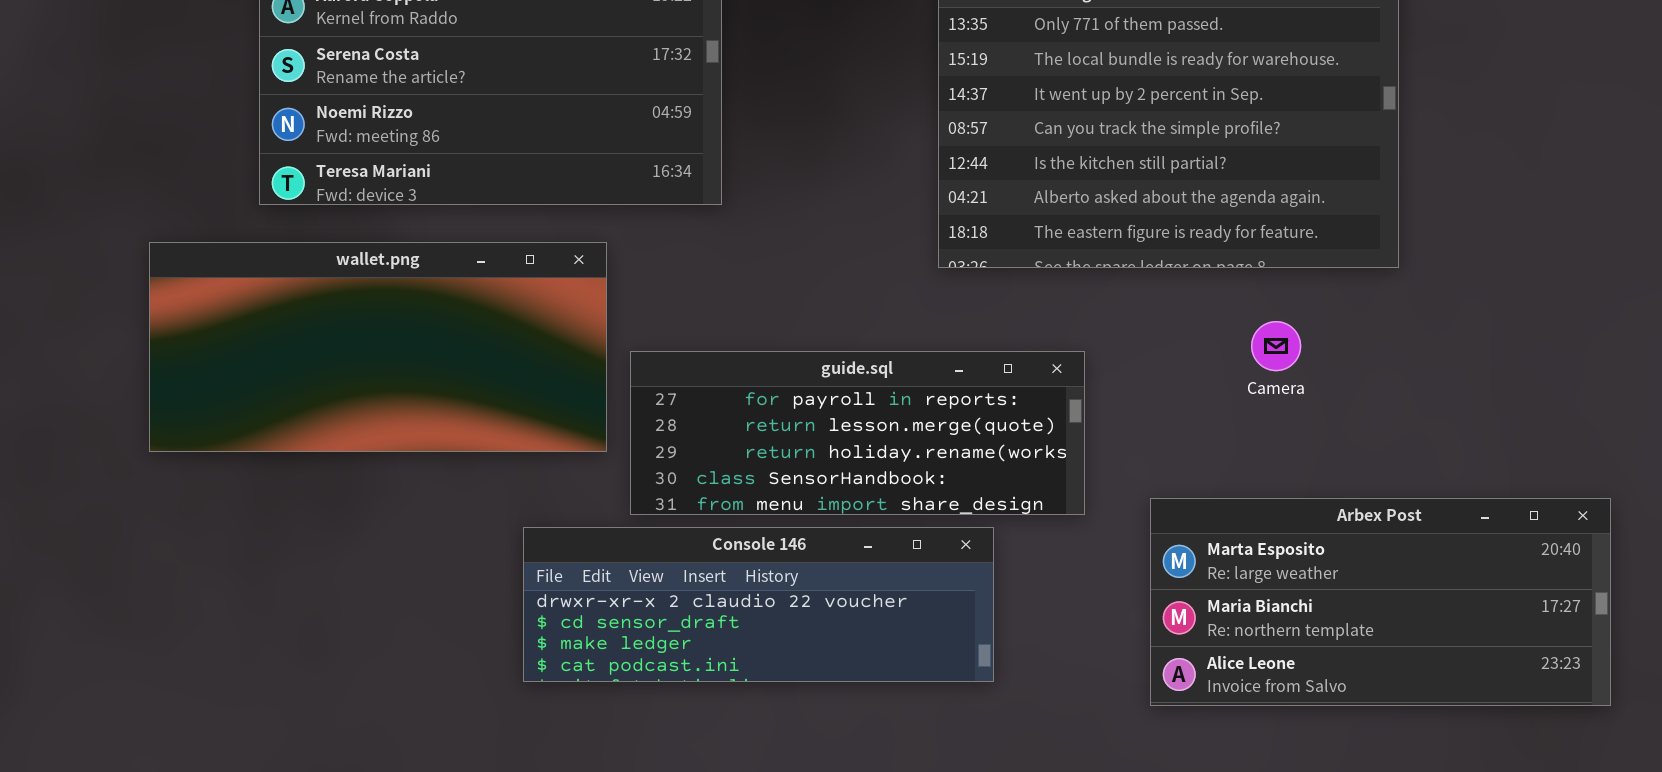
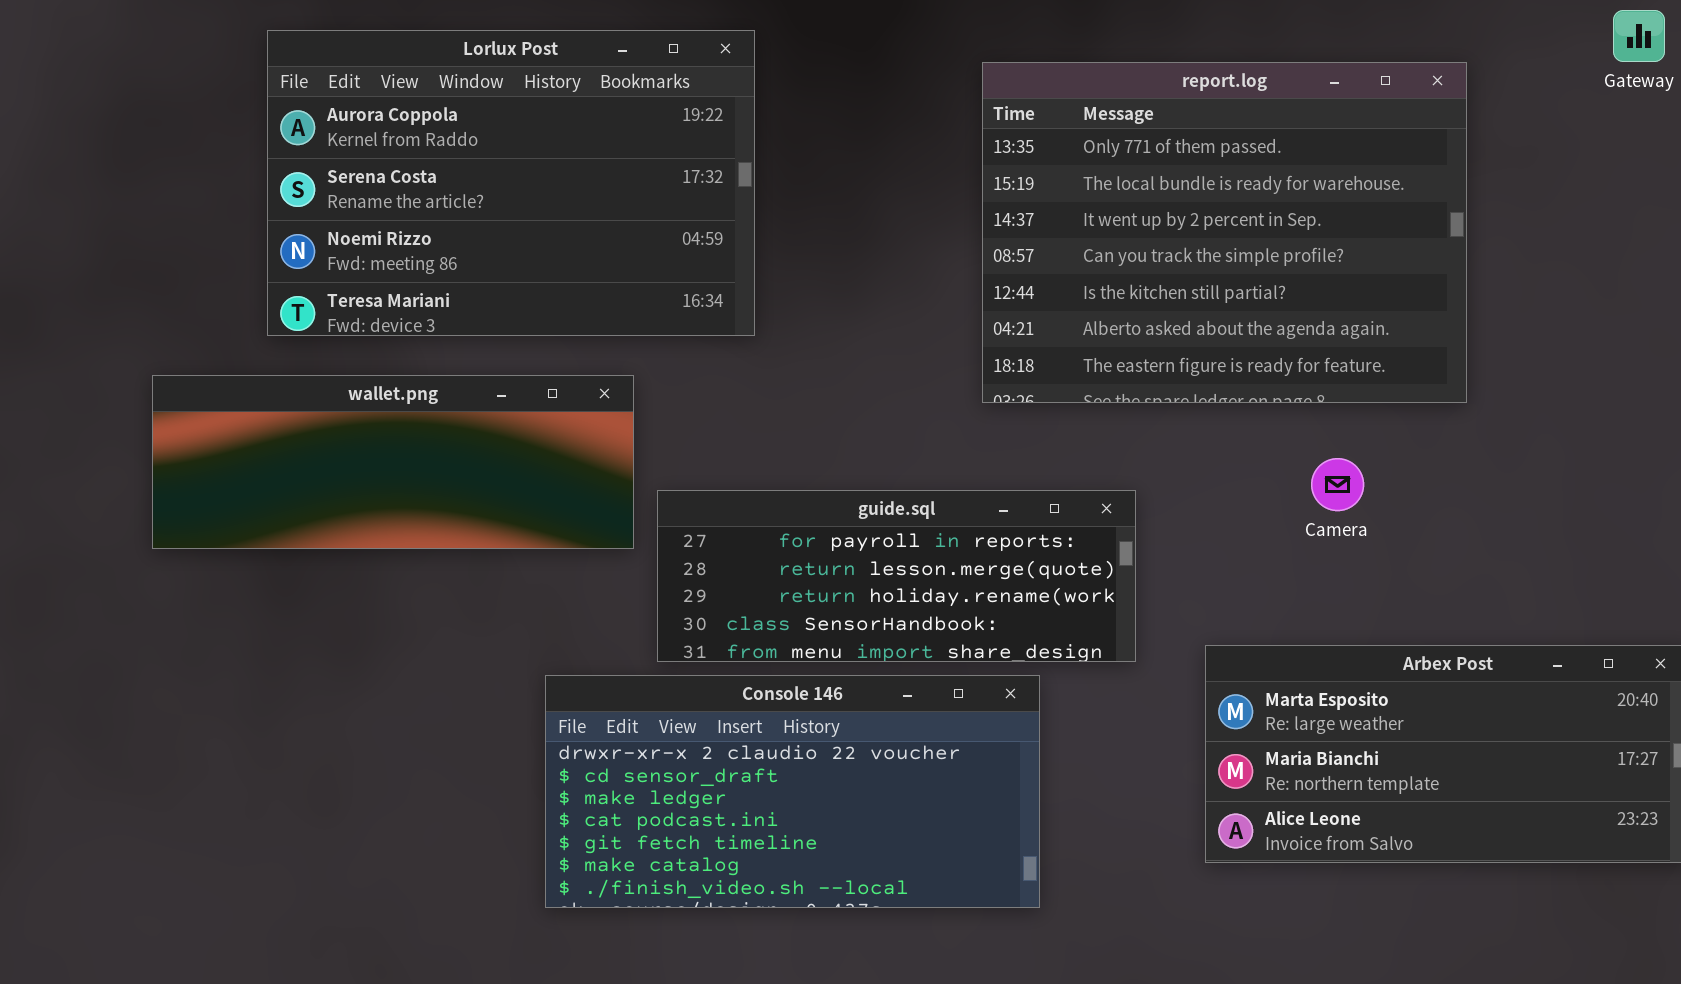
wallet.png: [149,242,607,452] -> [152,375,634,549], resized
Console 146: [523,527,994,682] -> [545,675,1040,908], resized

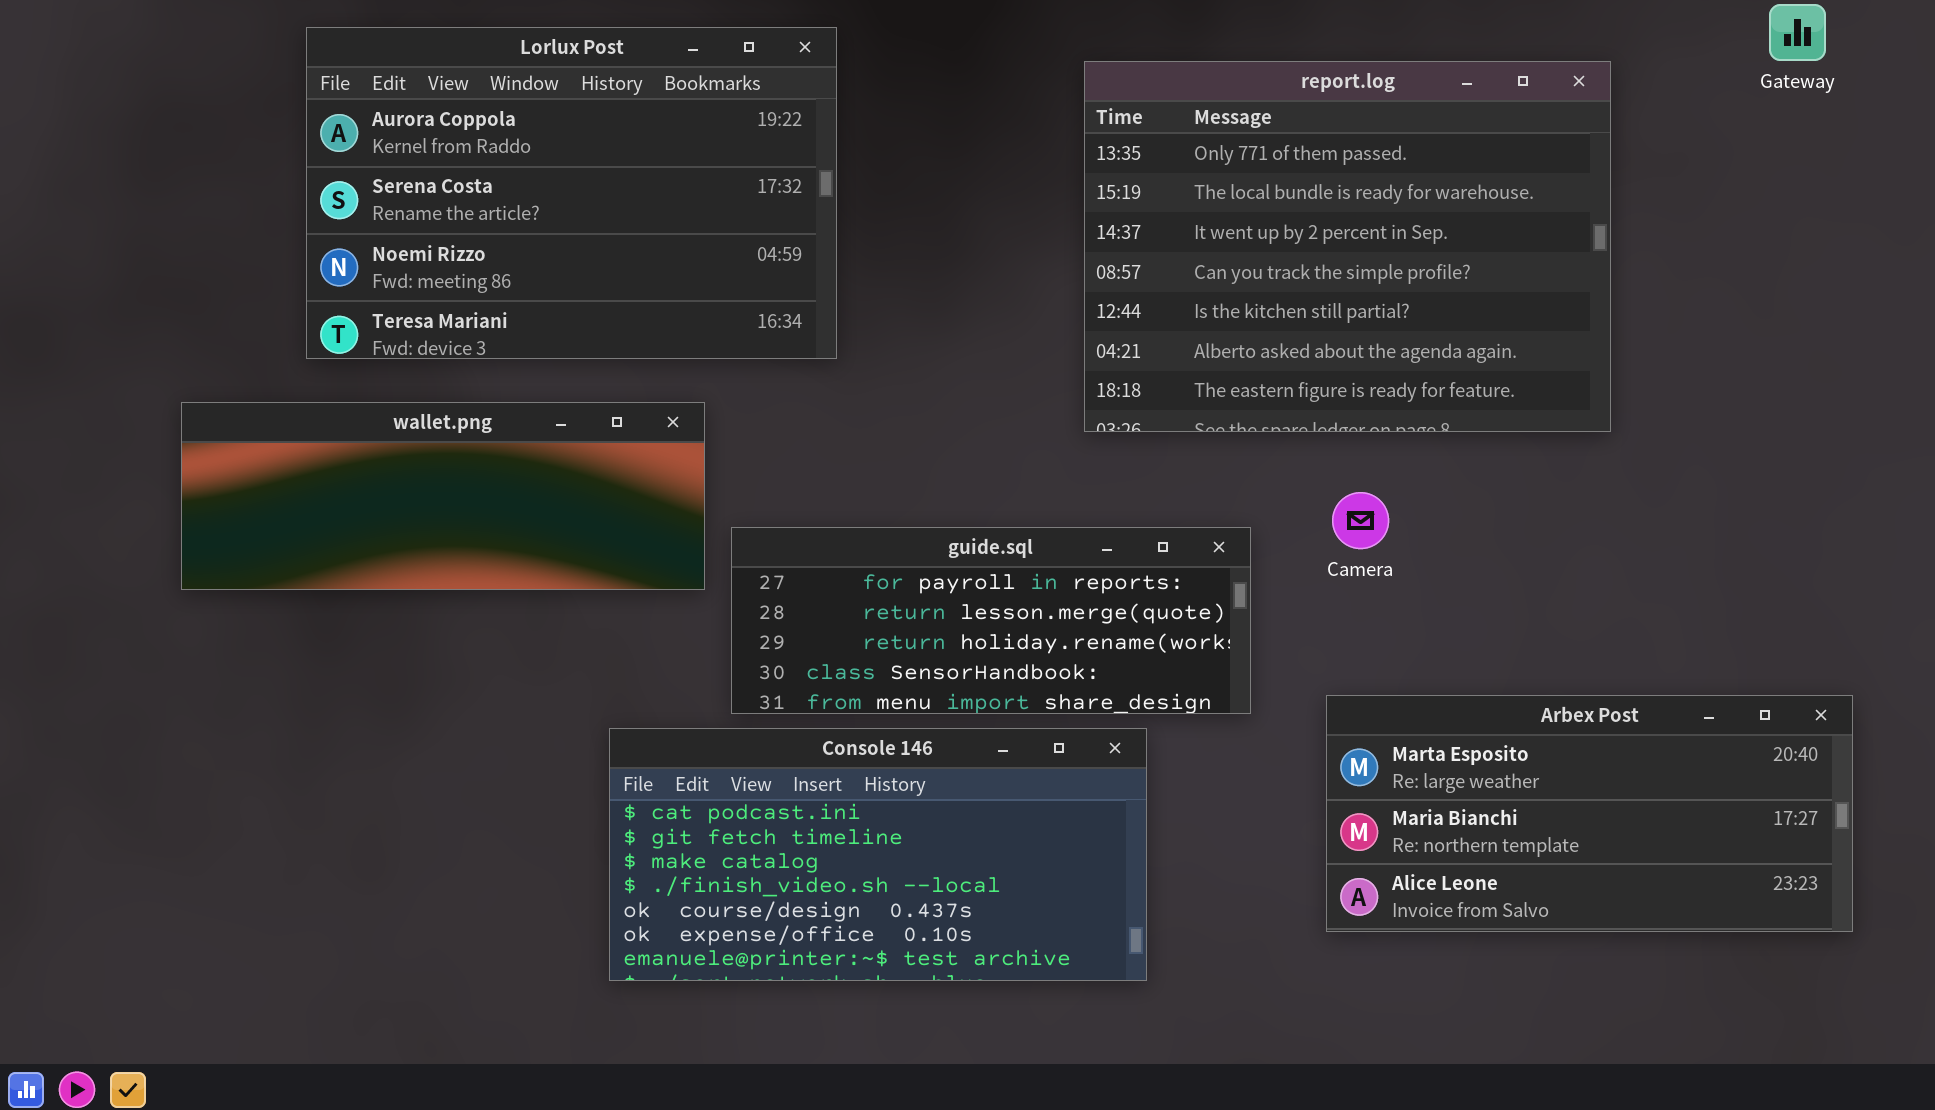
Camera: [1311,458,1364,511] -> [1332,492,1389,549], moved
Console 146: [545,675,1040,908] -> [609,728,1147,981], scrolled down 3 rows

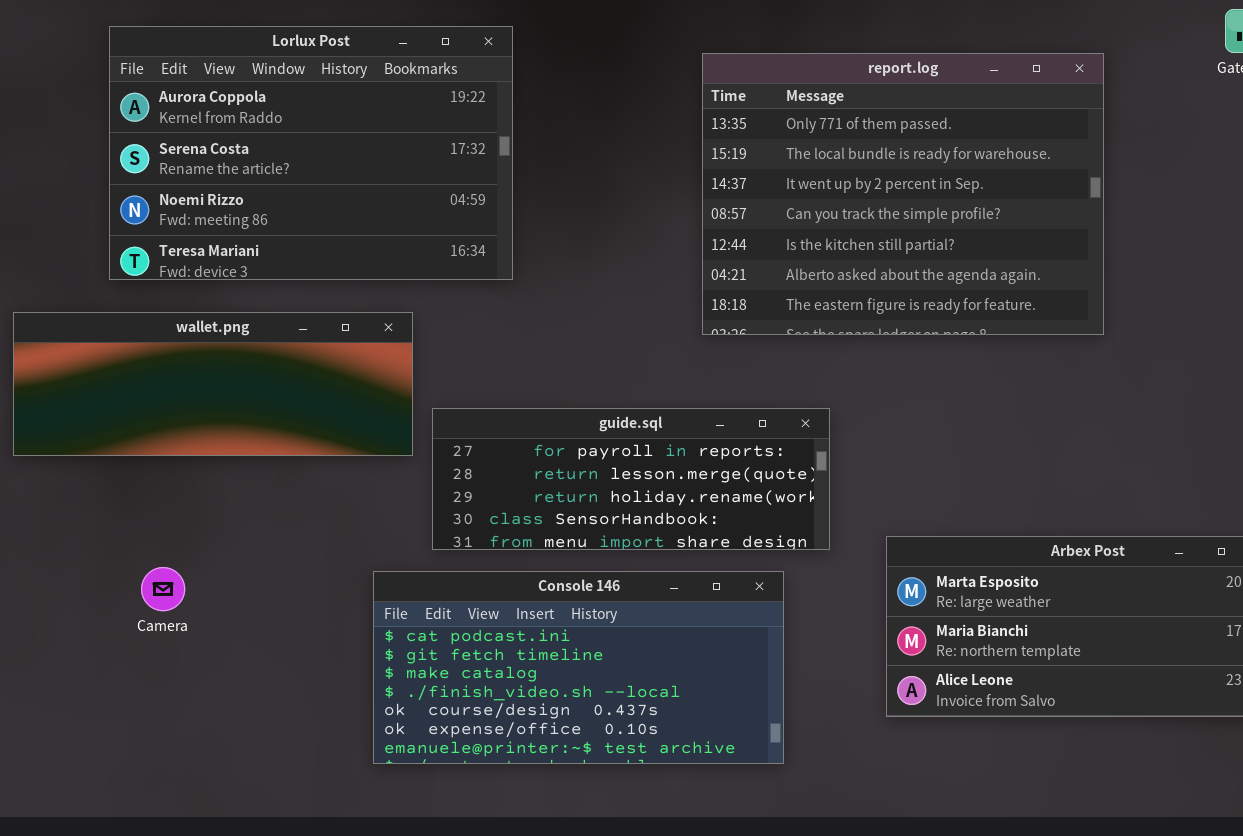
Camera: [1332,492,1389,549] -> [141,567,185,611], moved
Console 146: [609,728,1147,981] -> [373,571,784,764], moved

